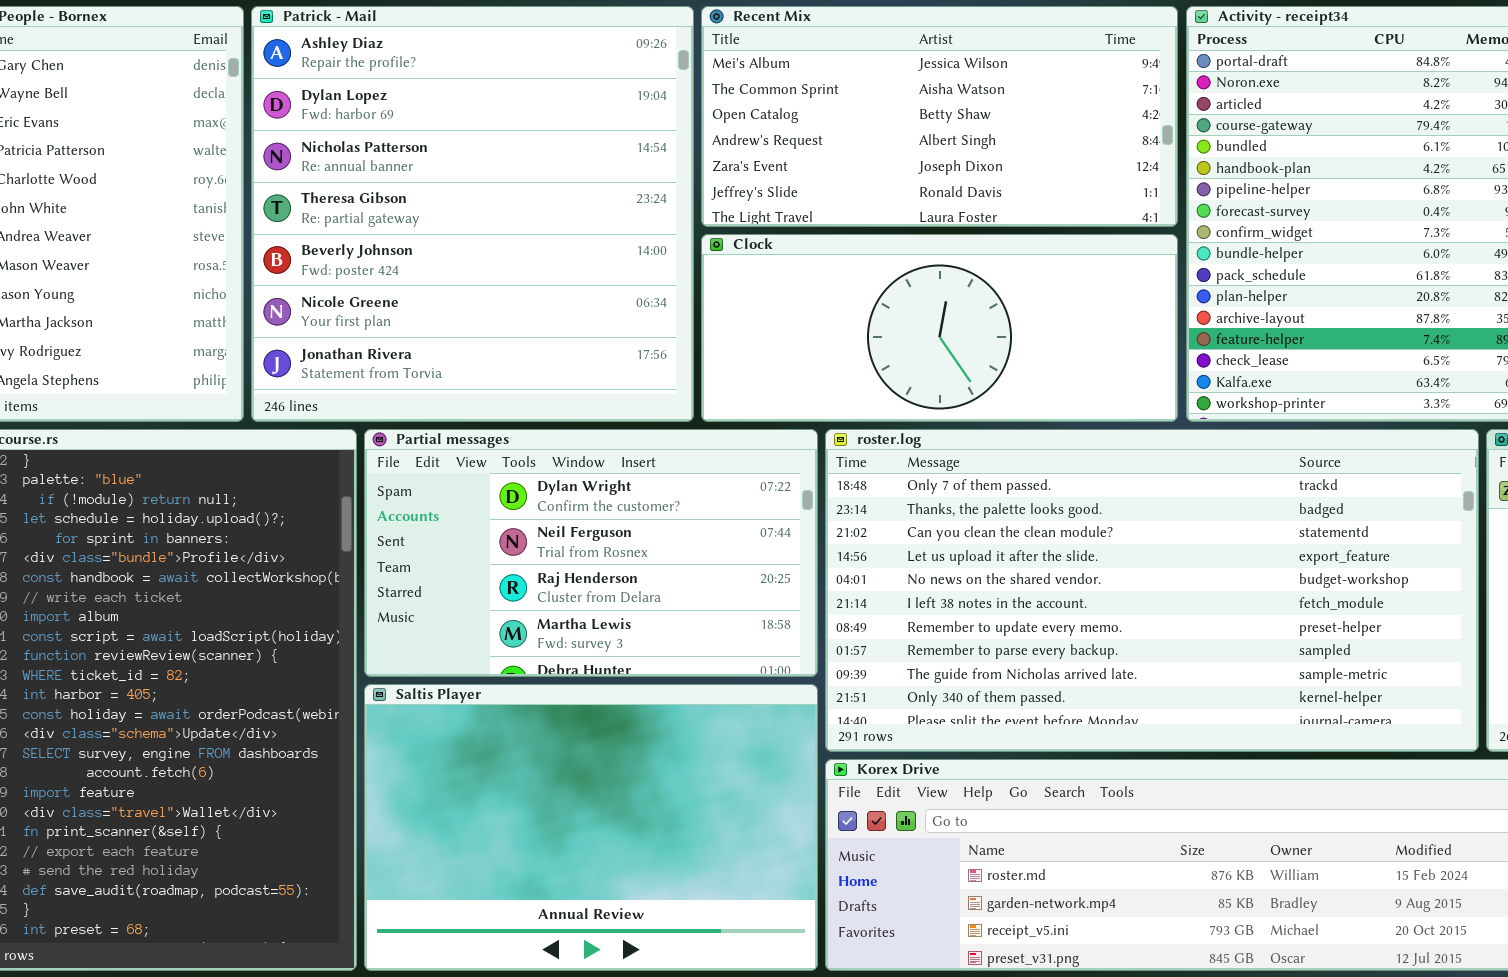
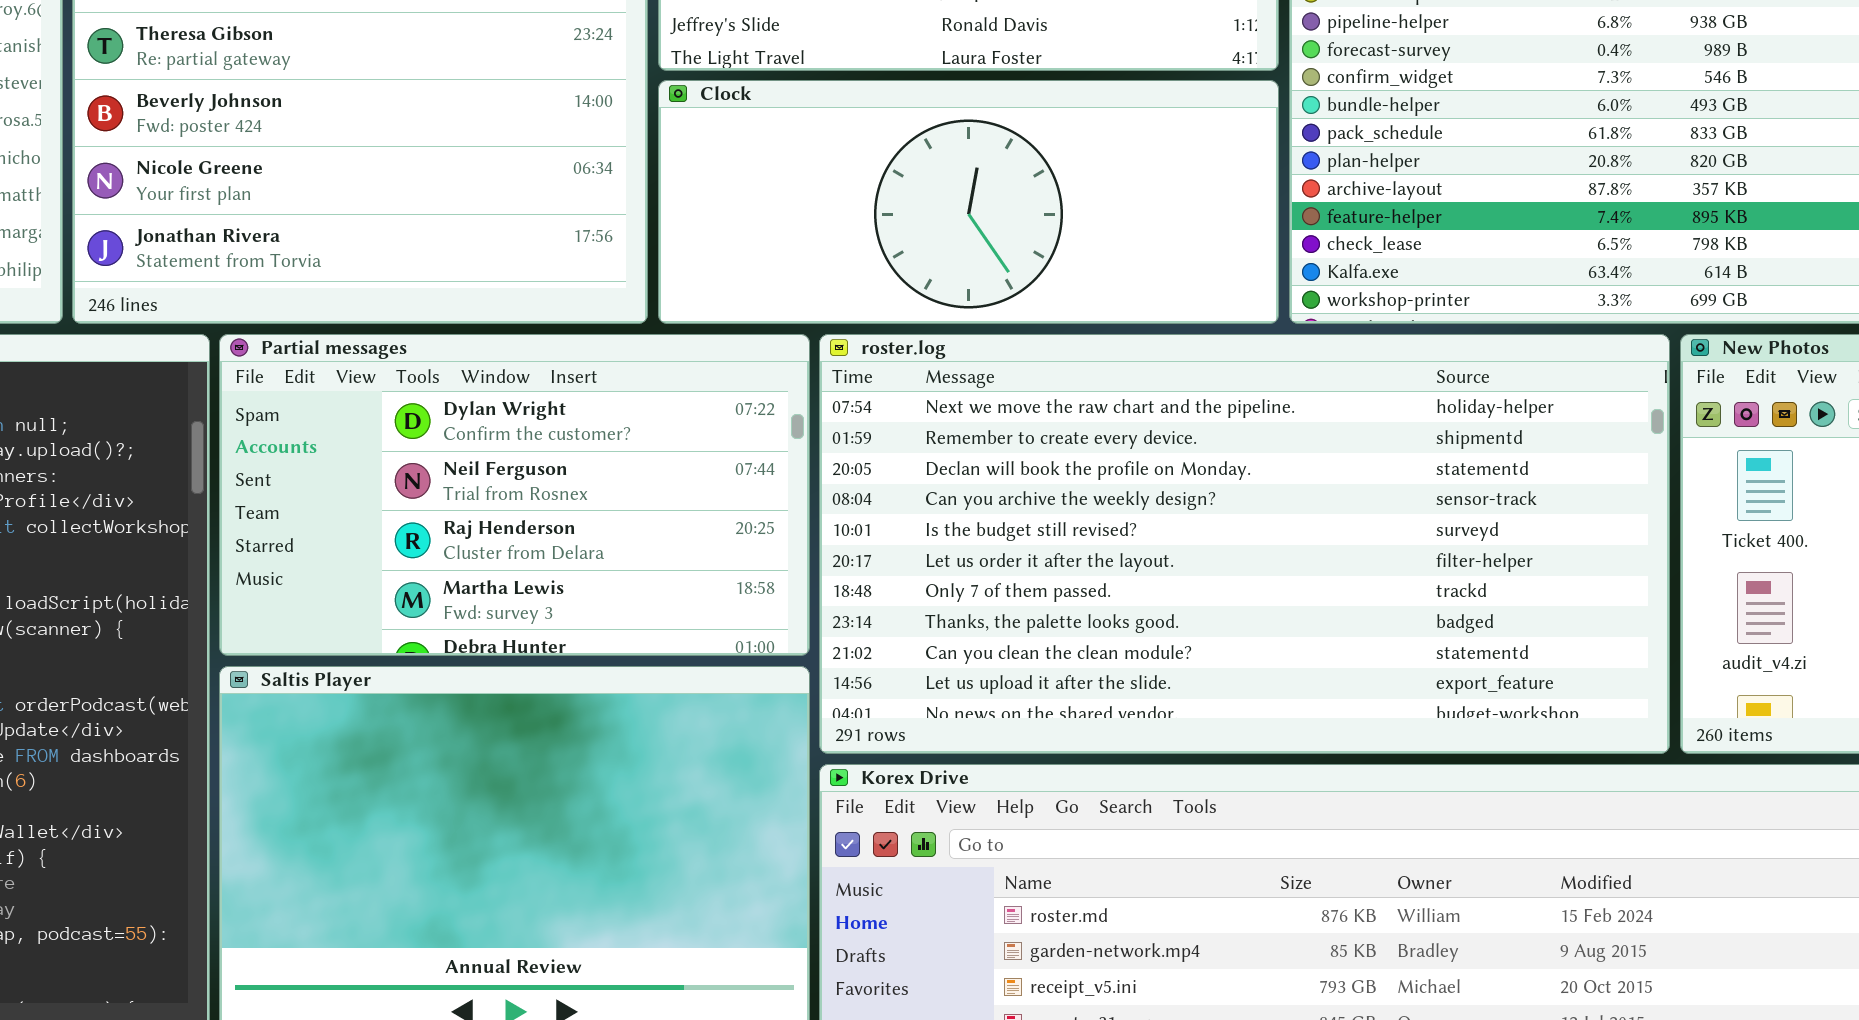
roster.log: [825,429,1479,752] -> [819,334,1670,754], scrolled up 6 rows

